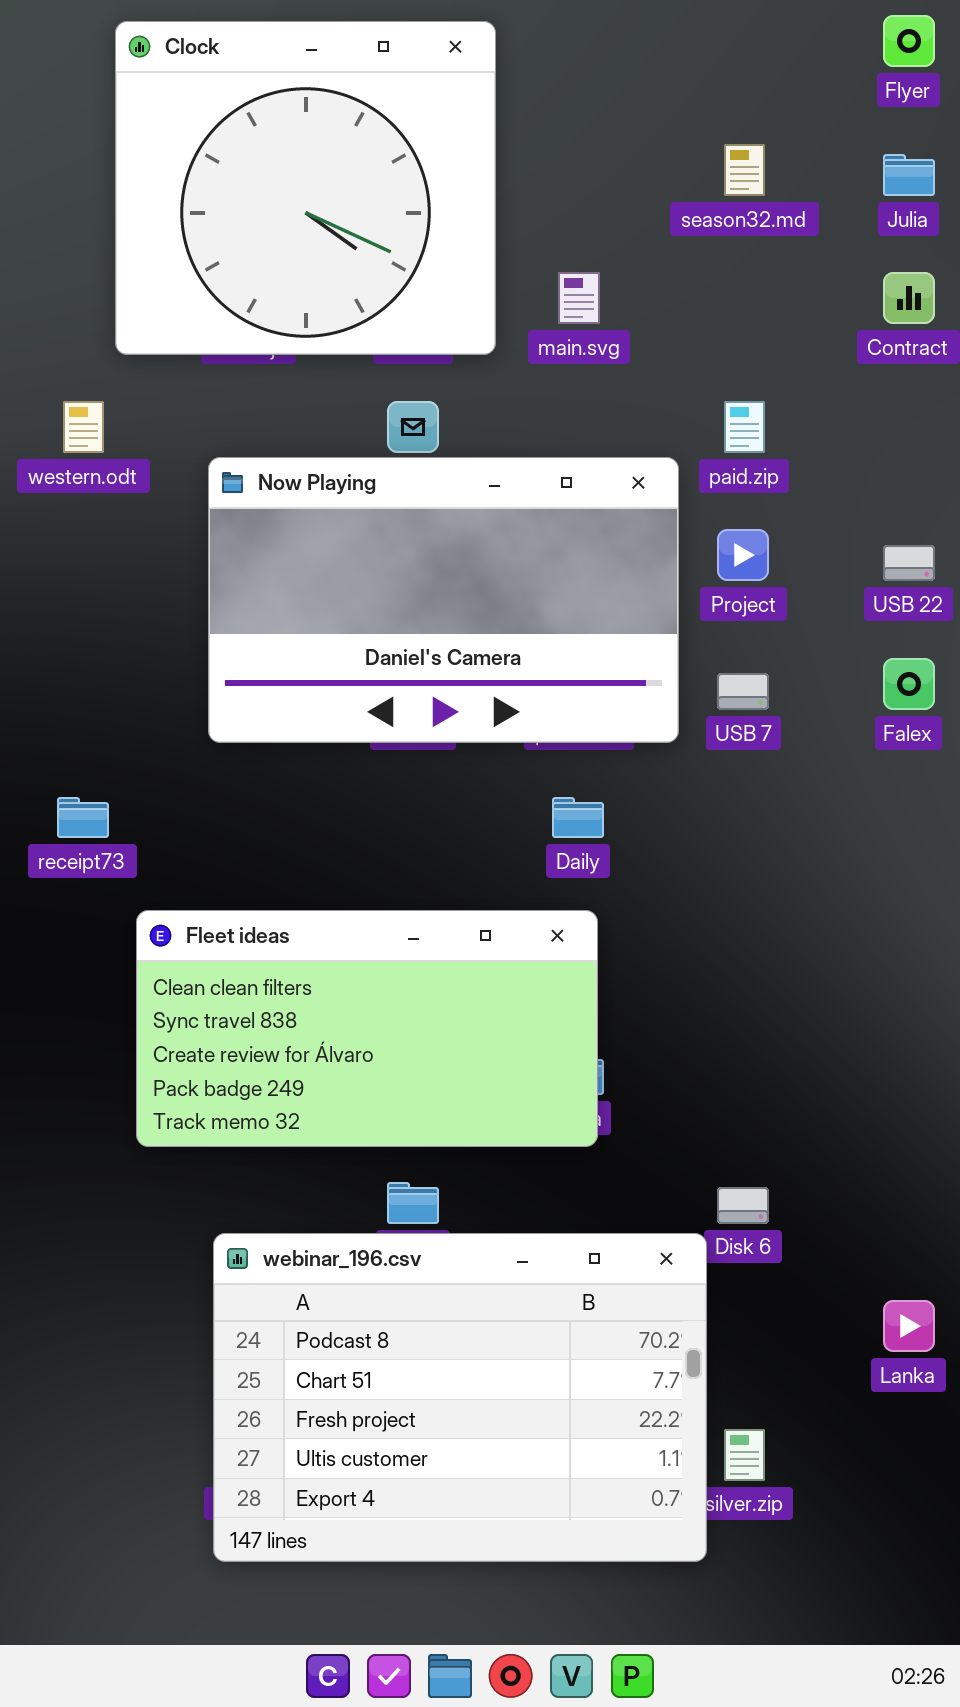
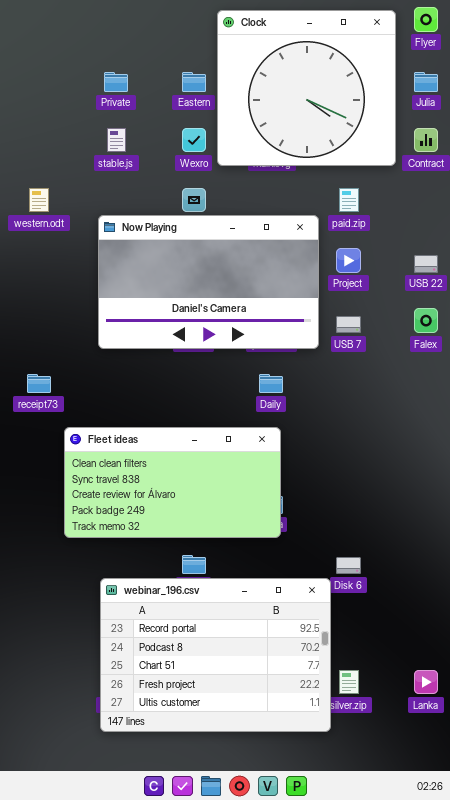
Clock: [115,21,496,355] -> [217,10,396,166], moved
webinar_196.csv: [213,1233,707,1562] -> [100,578,331,732], scrolled up 1 row
Lanka: [883,1300,935,1352] -> [414,670,438,694], moved

